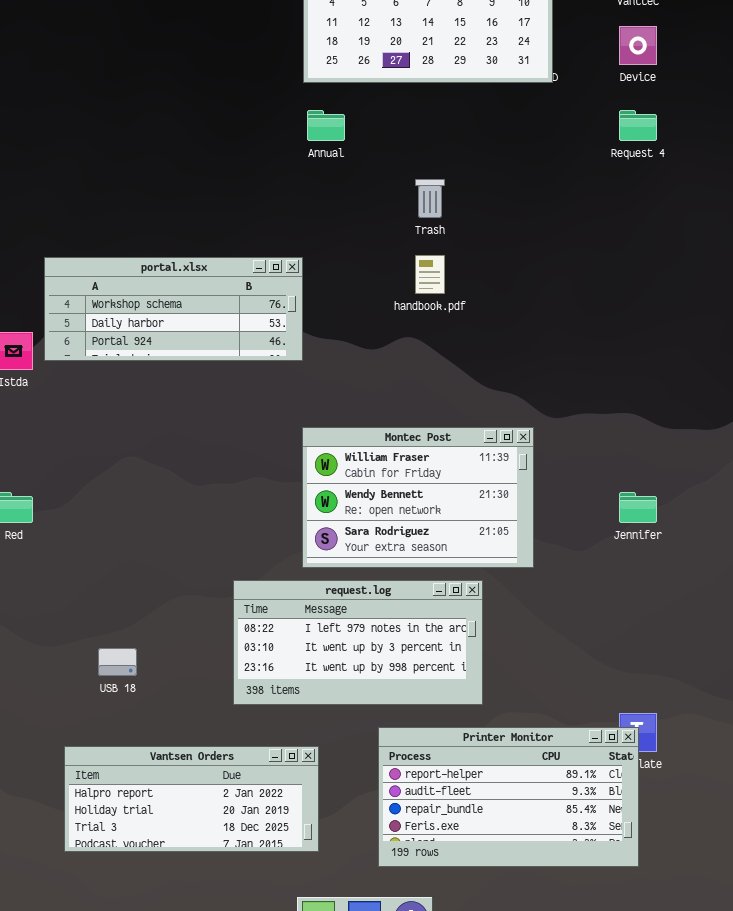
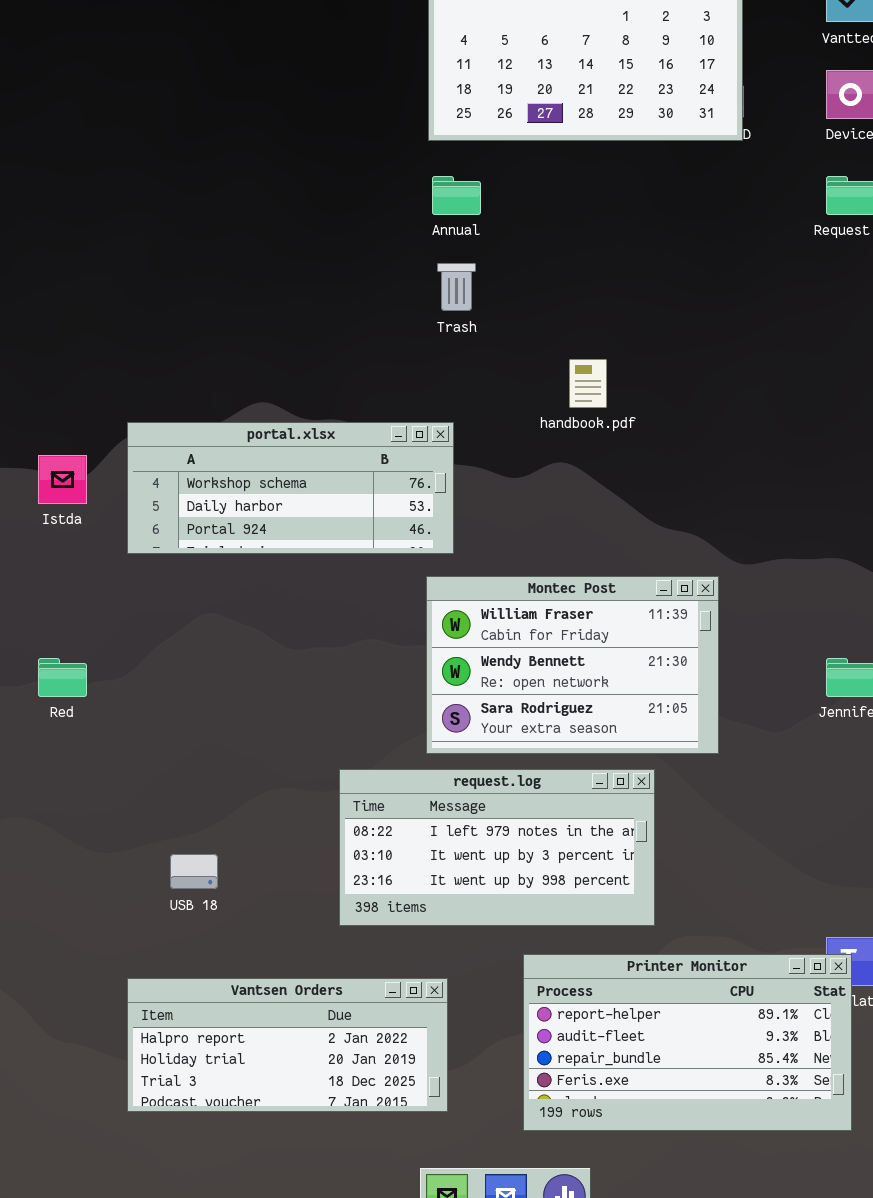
Trash: [415,179,445,218] -> [437,263,476,311], moved
portal.xlsx: [44,257,303,361] -> [127,422,454,554], moved

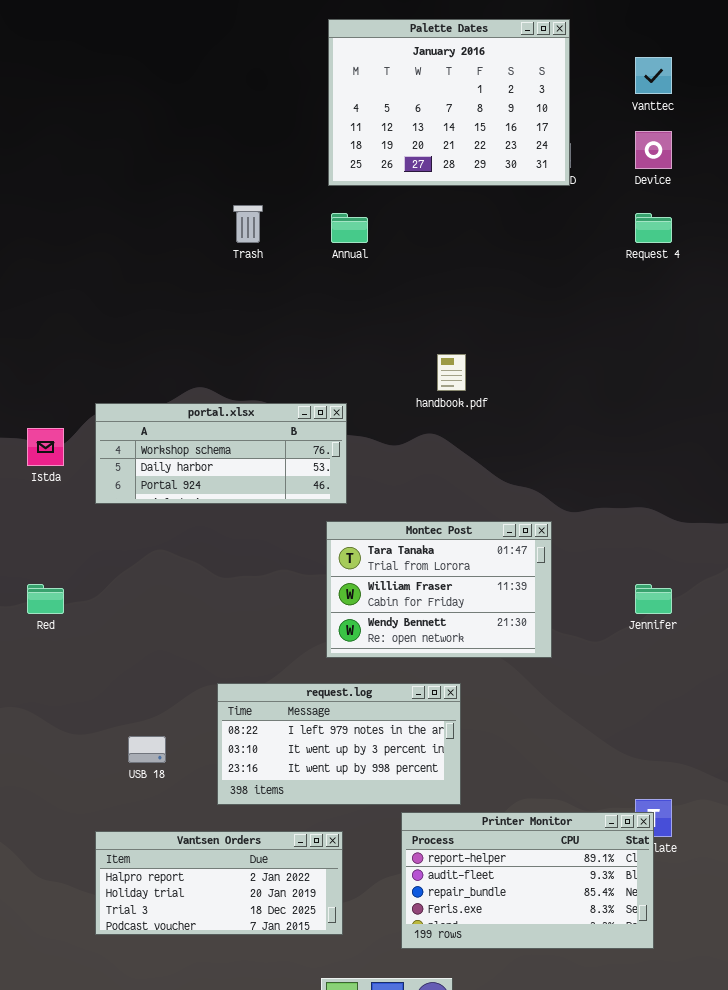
Trash: [437,263,476,311] -> [233,205,263,243], moved
Montec Post: [426,576,719,754] -> [326,521,552,658], scrolled up 1 row
request.log: [339,769,655,926] -> [217,683,461,805], moved

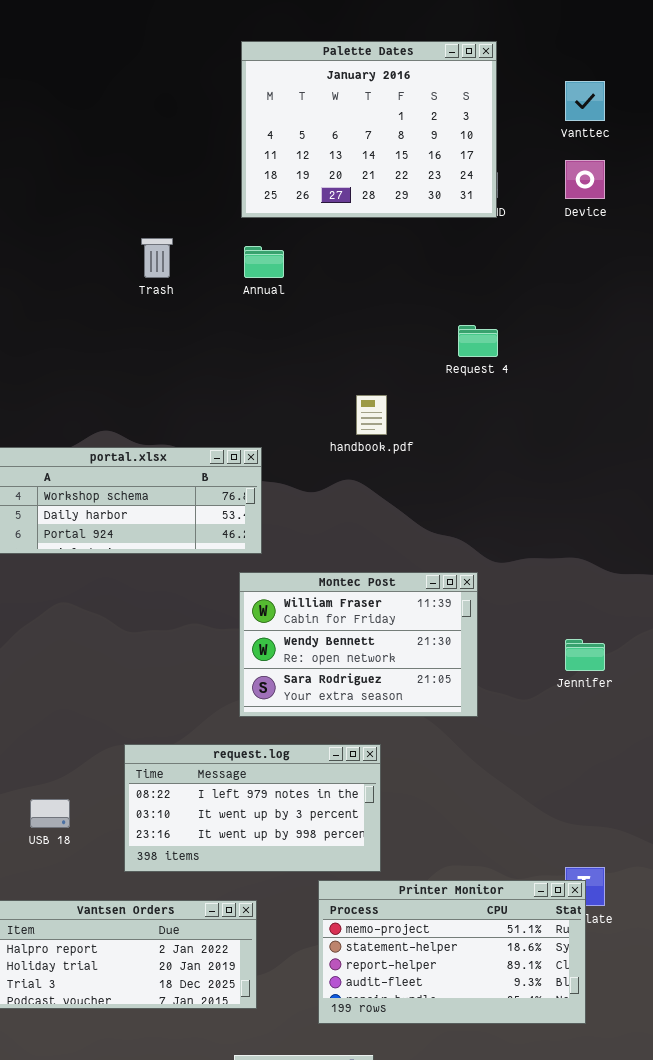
Request 4: [635,213,672,243] -> [458,325,498,357], moved
Montec Post: [326,521,552,658] -> [239,572,478,717], scrolled down 1 row
Printer Monitor: [401,812,654,949] -> [318,880,586,1024], scrolled up 2 rows

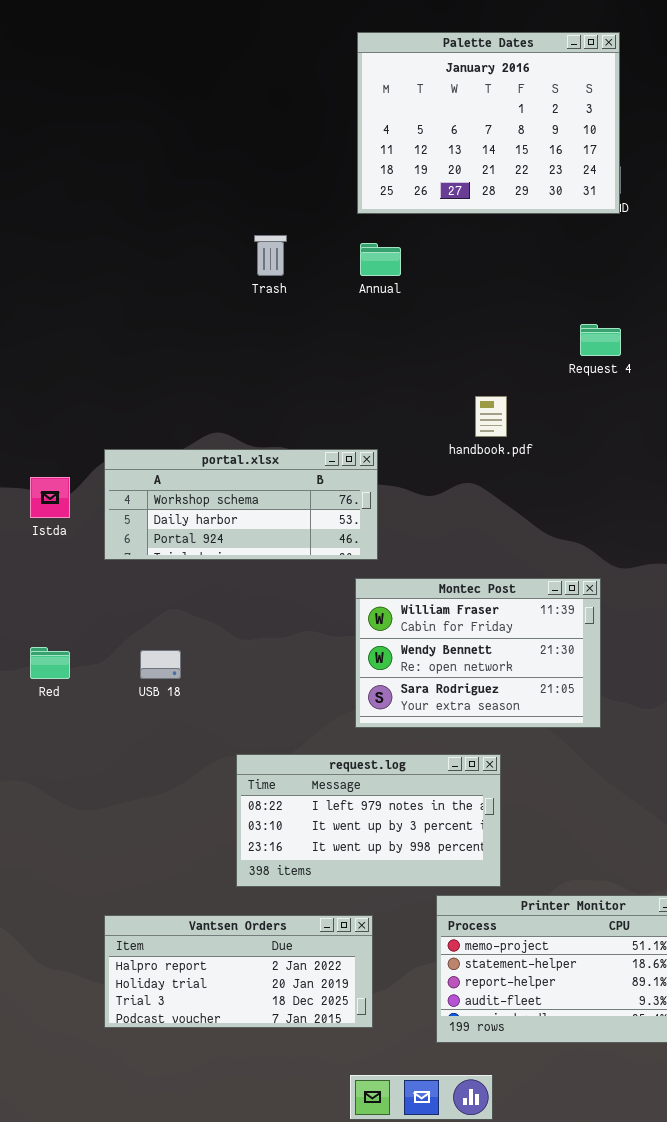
USB 18: [30,799,70,828] -> [140,650,181,679], moved

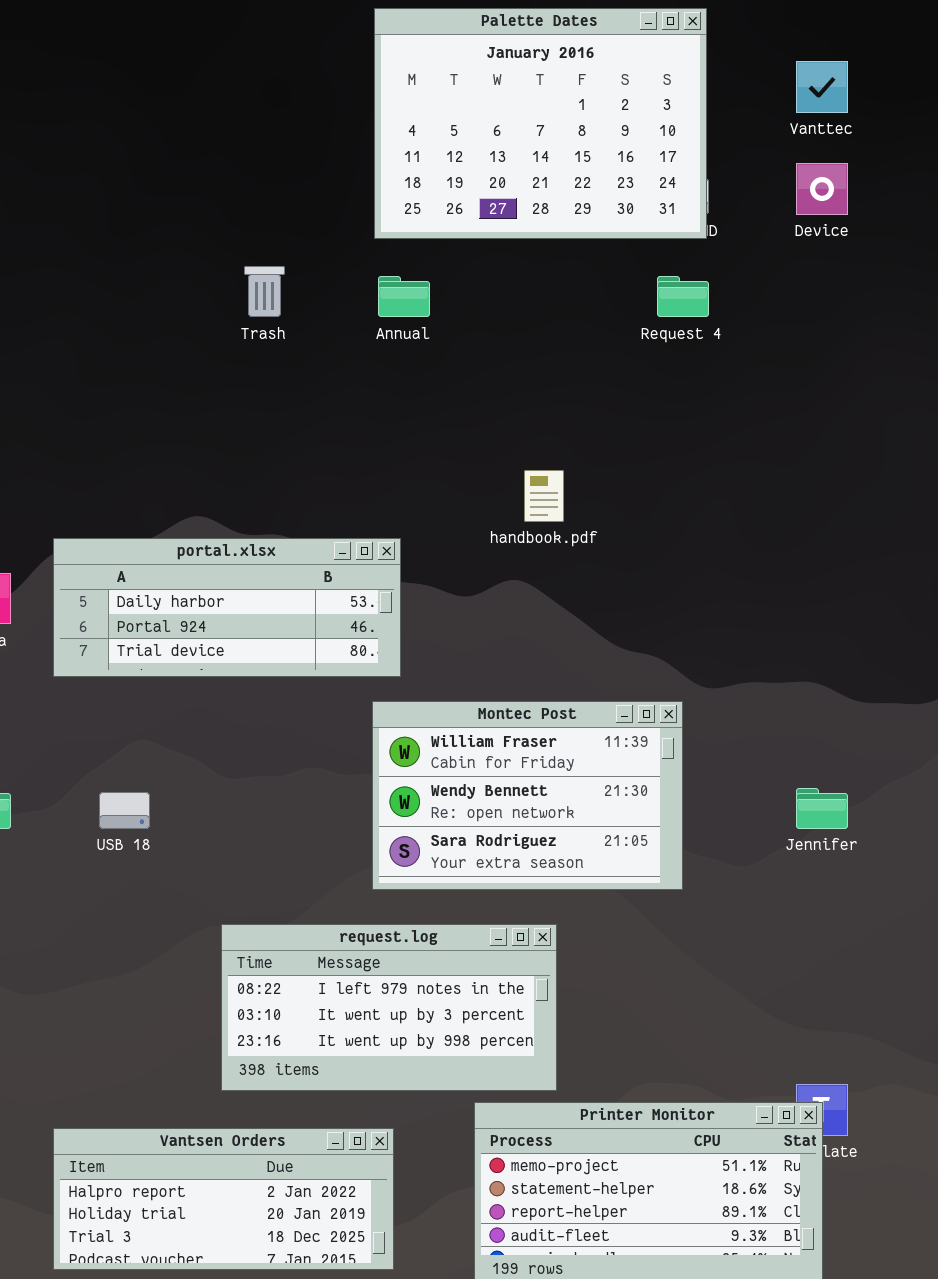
Request 4: [580,324,621,356] -> [657,276,709,317], moved
portal.xlsx: [104,449,378,560] -> [53,538,401,677], scrolled down 1 row

